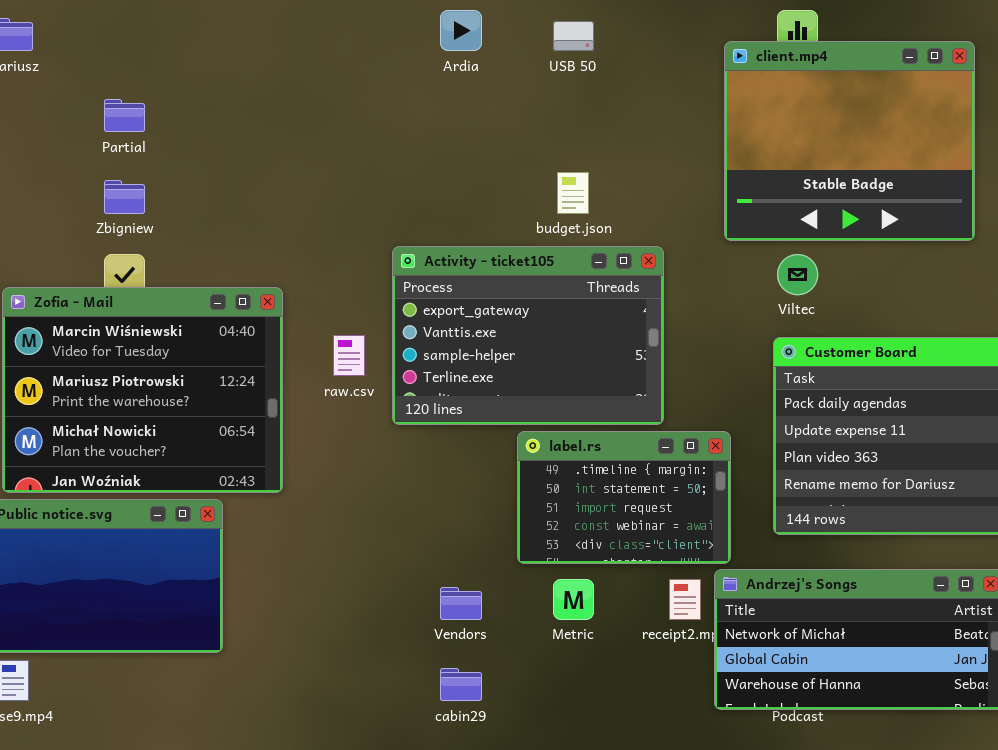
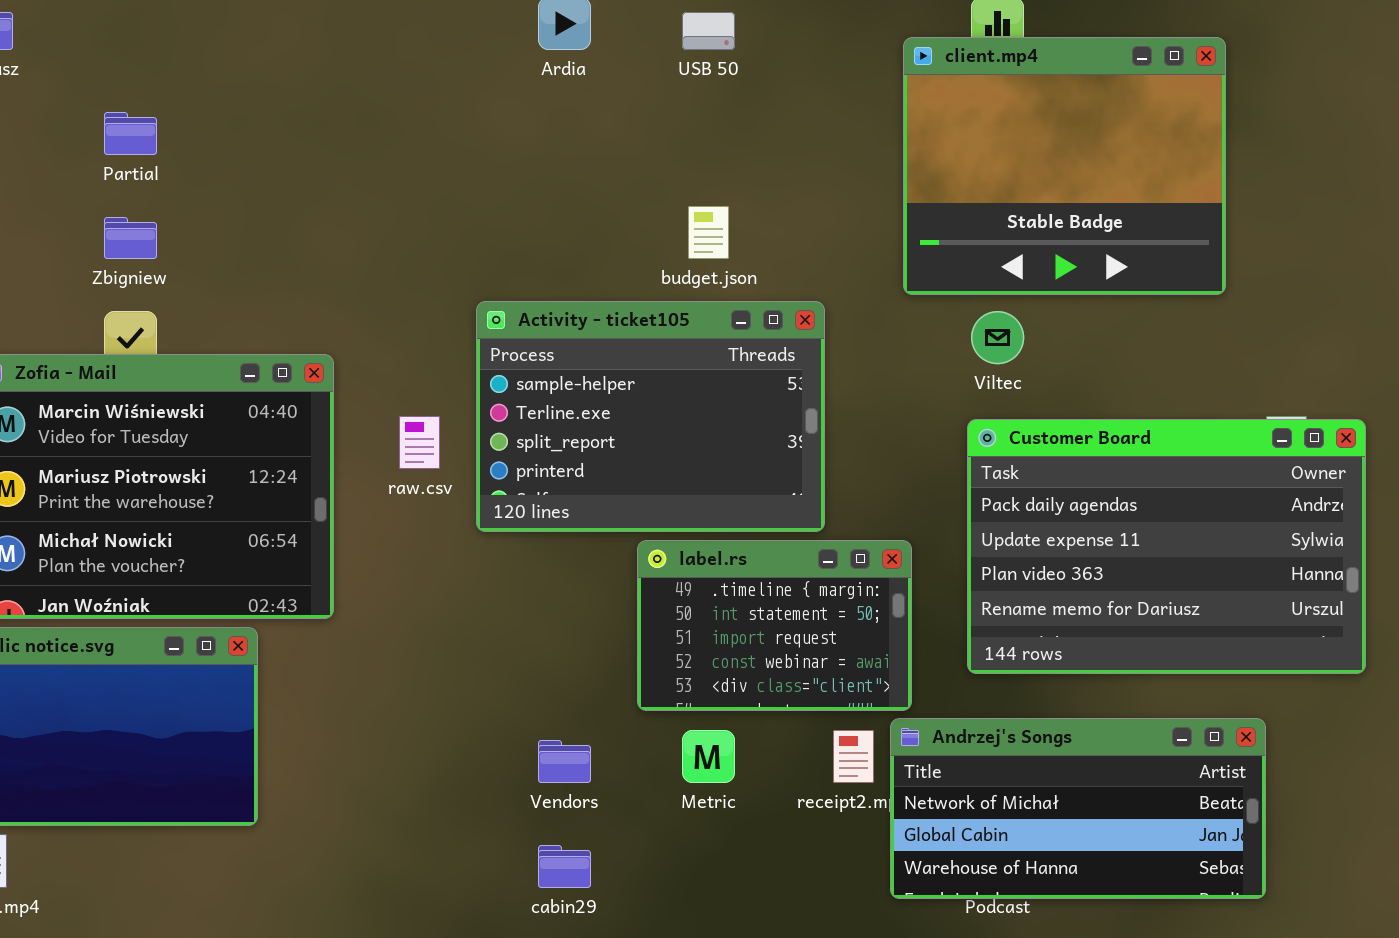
Activity - ticket105: [392,246,664,425] -> [476,301,825,532], scrolled down 2 rows

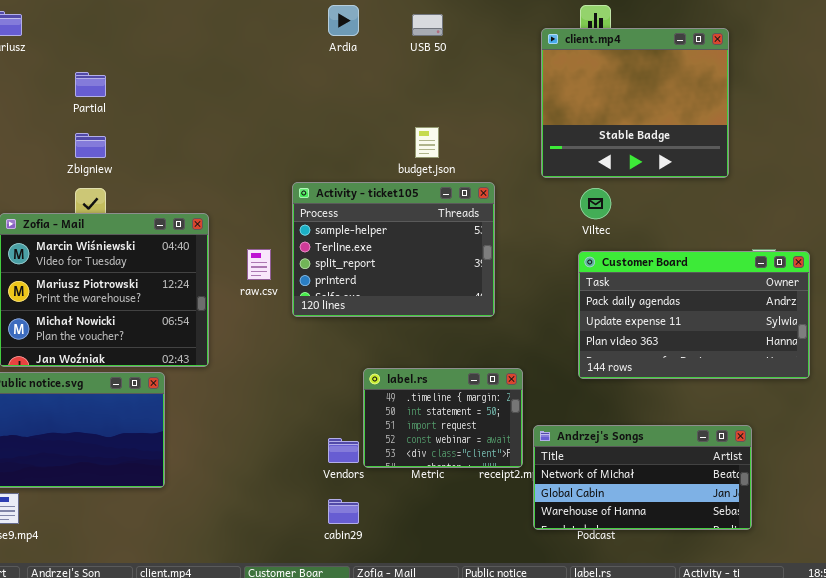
Customer Board: [967,419,1366,674] -> [578,251,810,379], resized
label.rs: [637,540,912,711] -> [363,368,523,468], moved

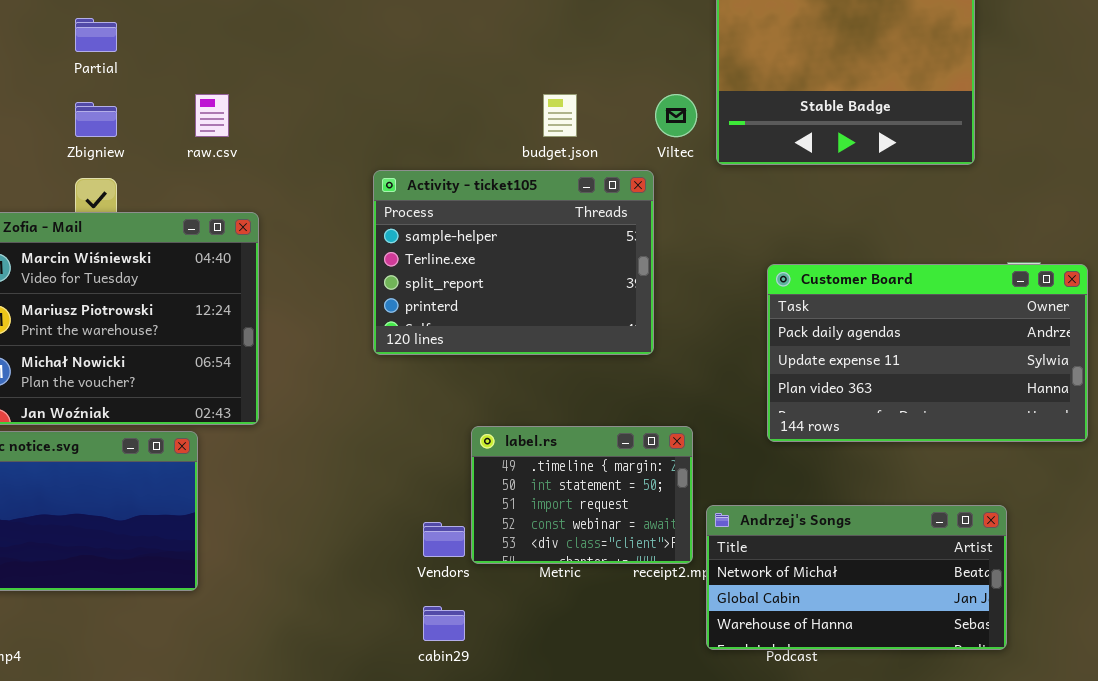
Viltec: [580,188,611,219] -> [655,94,697,137], moved
raw.csv: [247,249,271,280] -> [195,94,229,137], moved

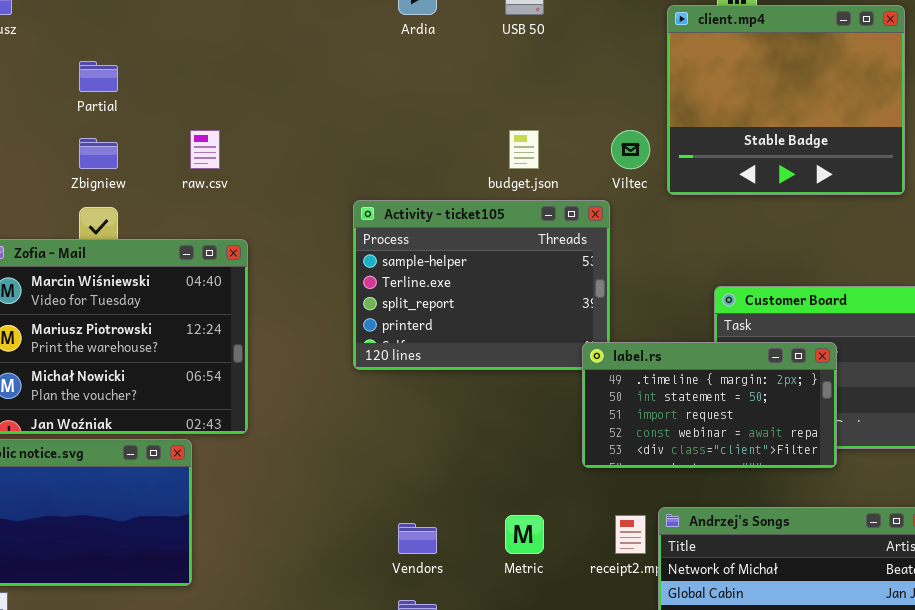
label.rs: [471,426,693,564] -> [582,342,837,468], moved, resized

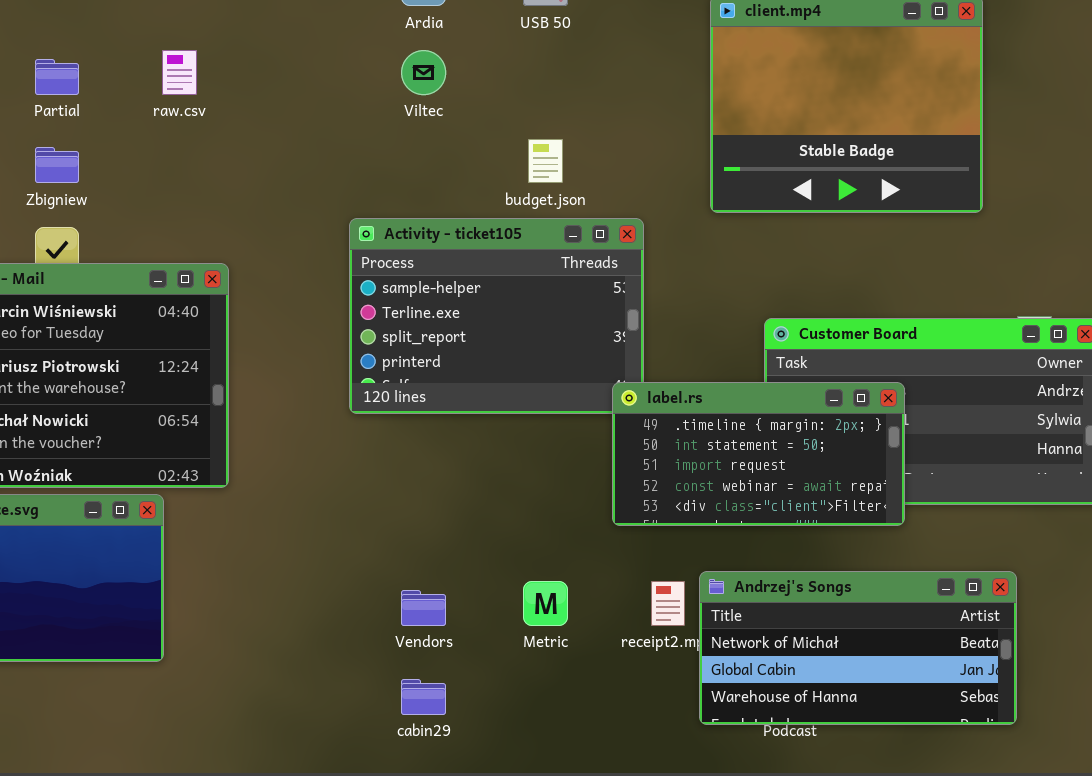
raw.csv: [190,130,220,169] -> [162,50,197,95], moved
Viltec: [611,130,650,169] -> [401,50,446,95], moved

